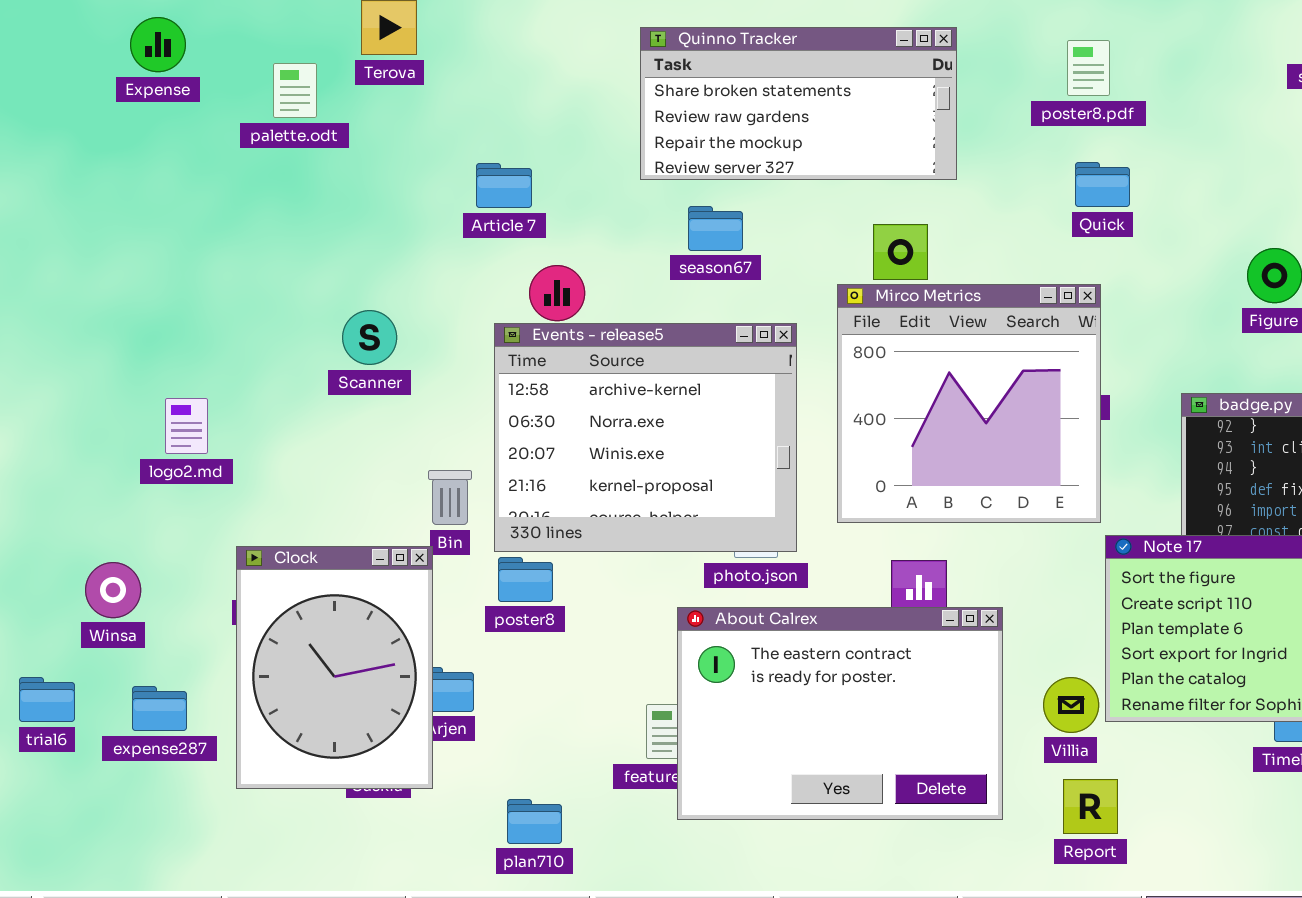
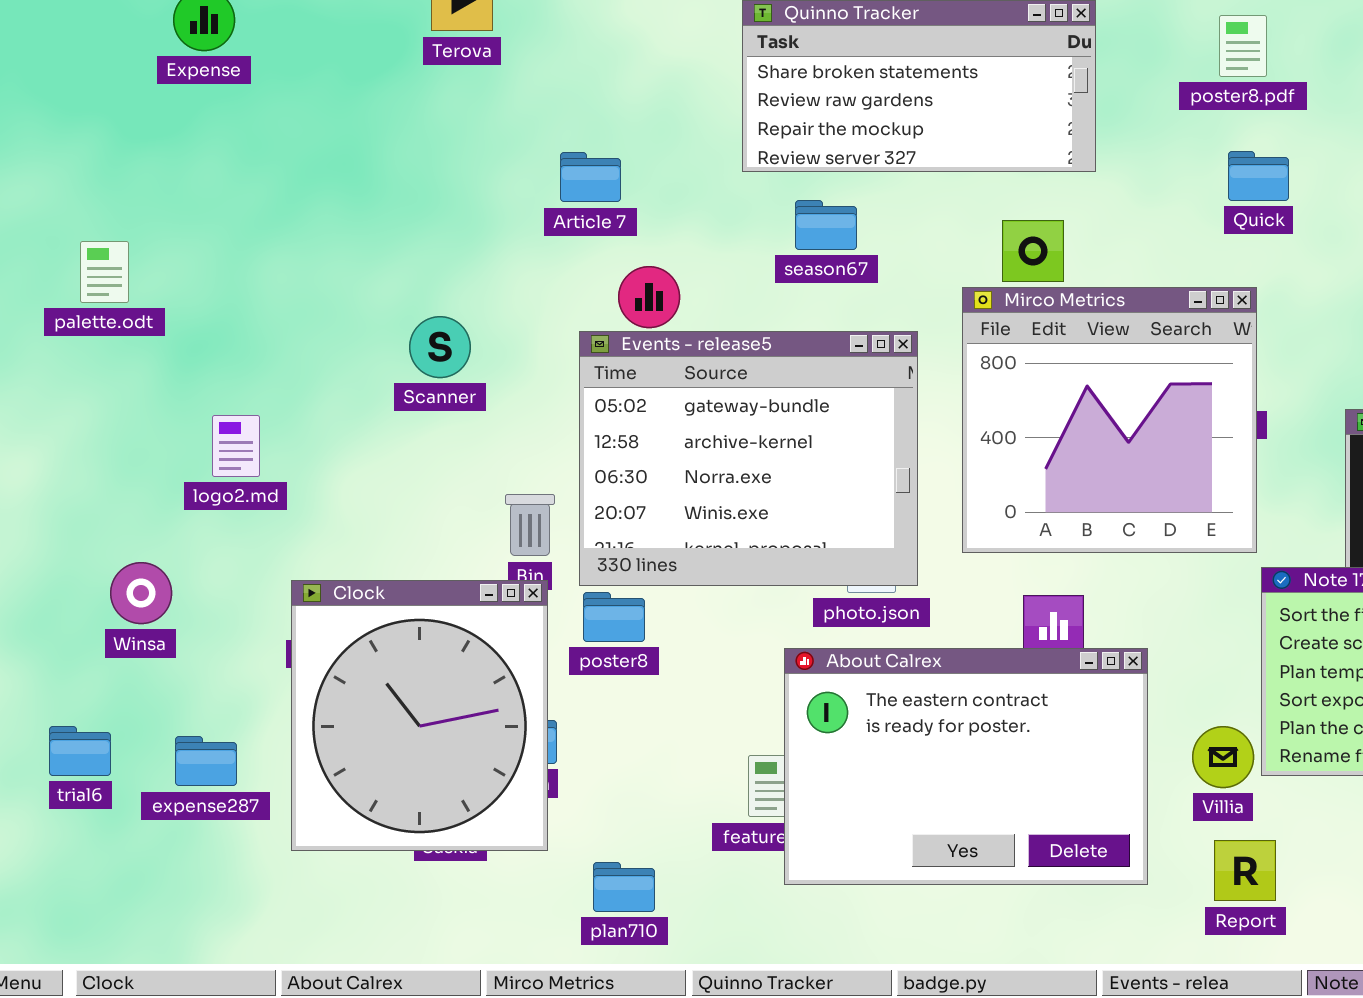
palette.odt: [273,63,317,118] -> [80,241,129,303], moved
Events - release5: [494,323,797,552] -> [579,331,918,586], scrolled up 1 row
Clock: [236,546,433,789] -> [291,580,548,851], resized
Winsa: [85,562,141,618] -> [110,562,172,624], moved

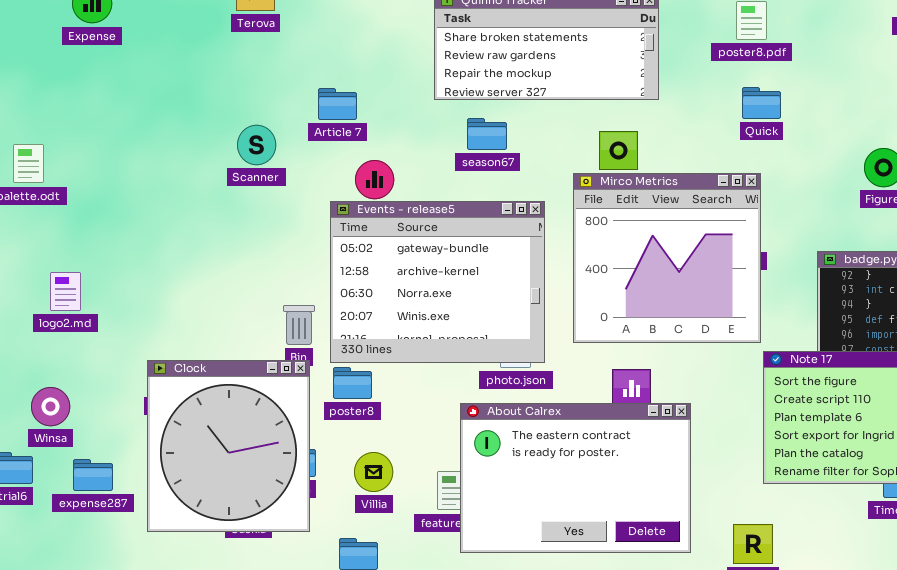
Scanner: [409,316,471,378] -> [237,125,276,165], moved
logo2.md: [212,415,260,477] -> [50,272,81,311], moved
Winsa: [110,562,172,624] -> [31,387,70,426], moved
Villia: [1192,726,1254,788] -> [354,452,393,492], moved

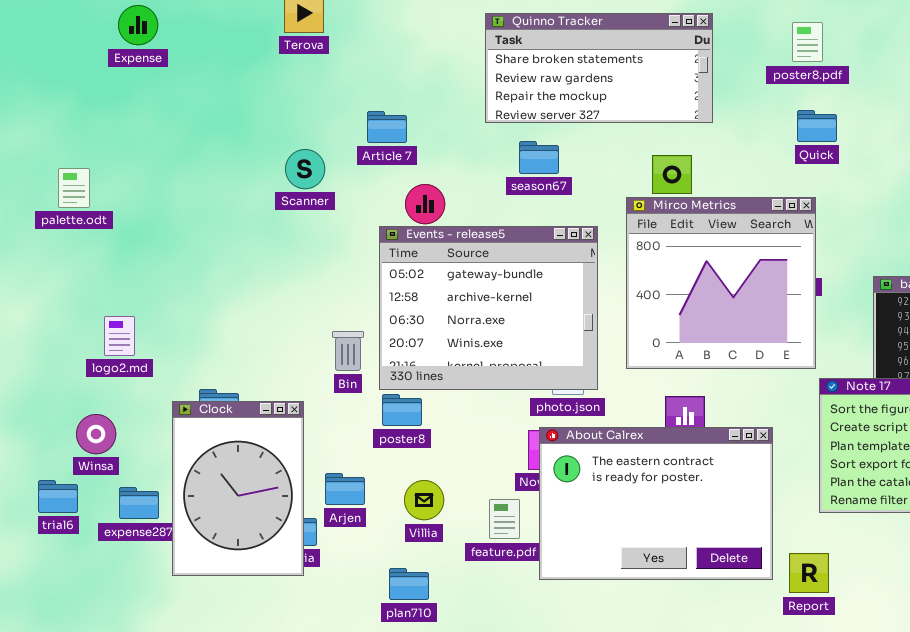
logo2.md: [50,272,81,311] -> [104,316,135,356], moved
Clock: [147,360,310,532] -> [172,401,304,576], moved, resized
About Calrex: [460,403,691,553] -> [539,427,773,580], moved

